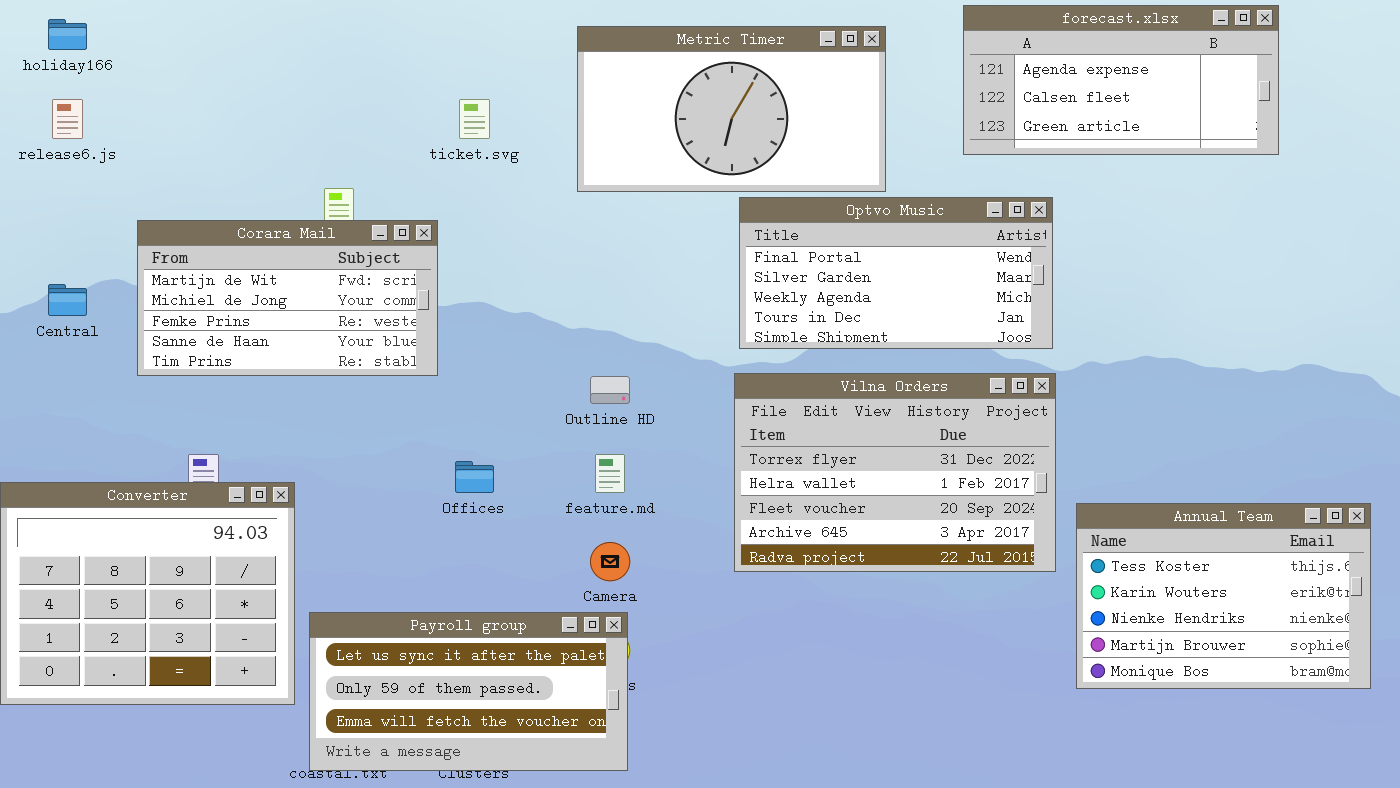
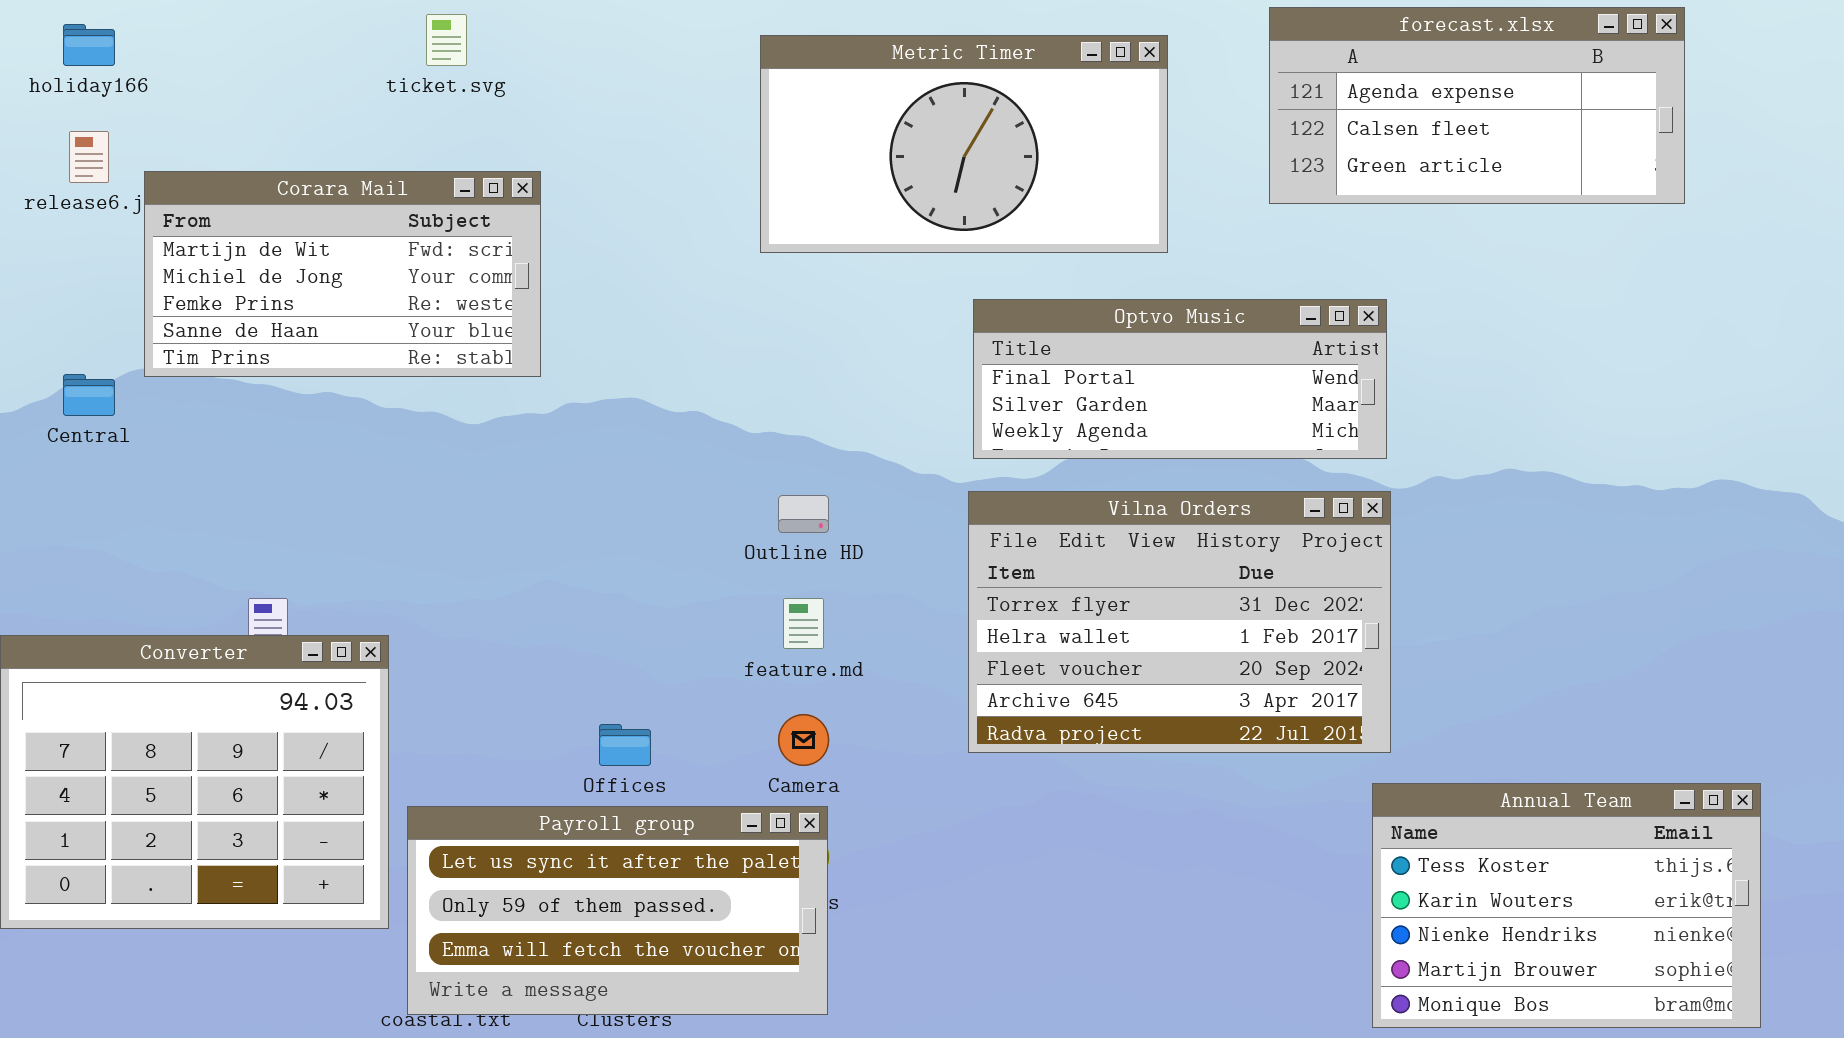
ticket.svg: [459,99,490,139] -> [426,14,467,66], moved
Optvo Music: [739,197,1053,349] -> [973,299,1387,459], resized
Corara Mail: [137,220,438,376] -> [144,171,541,377], moved
Offices: [455,461,494,493] -> [599,724,651,766], moved
Annual Team: [1076,503,1371,689] -> [1372,783,1761,1028], moved

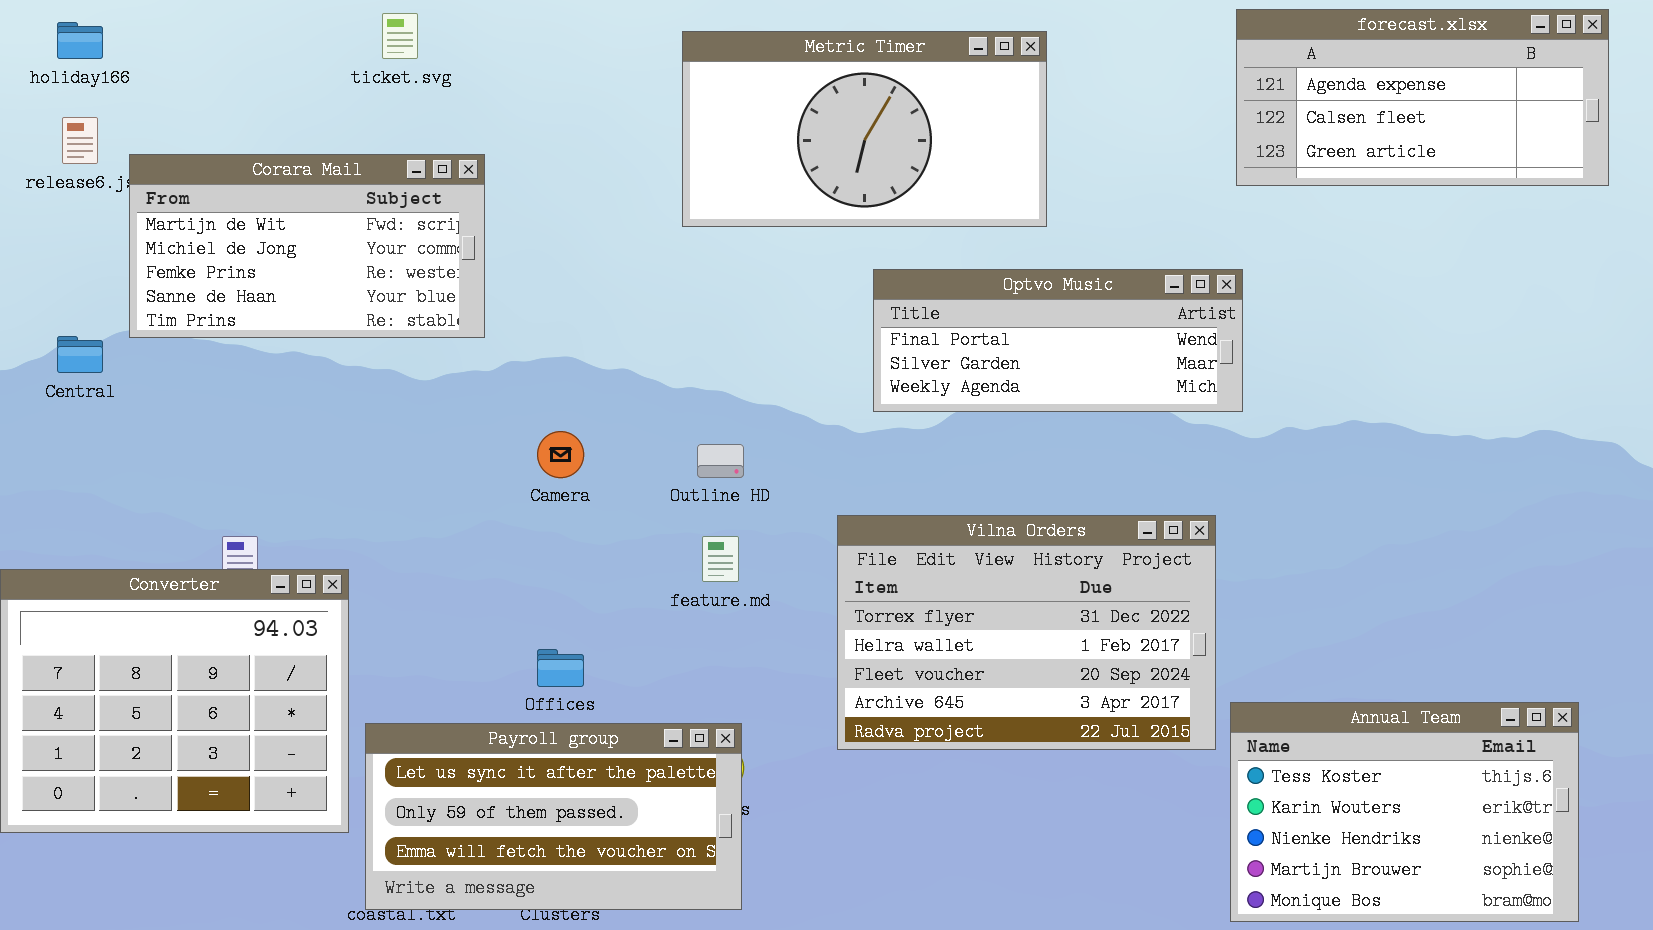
forecast.xlsx: [1269,7,1685,204] -> [1236,9,1609,186], moved
Vilna Orders: [968,491,1391,753] -> [837,515,1216,750], moved
Camera: [778,714,829,766] -> [537,431,584,478], moved

